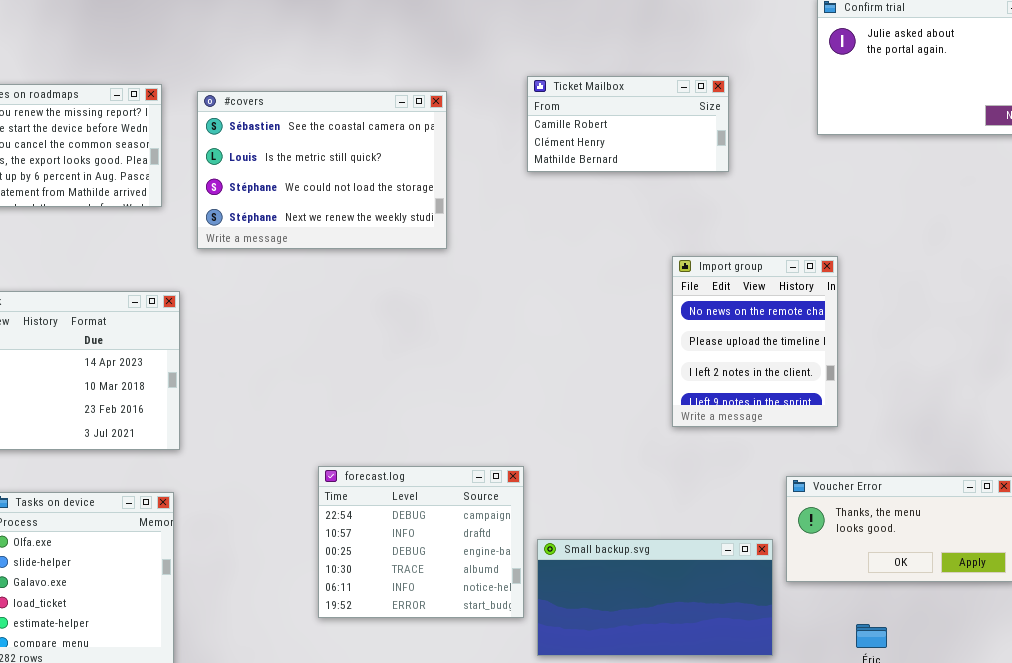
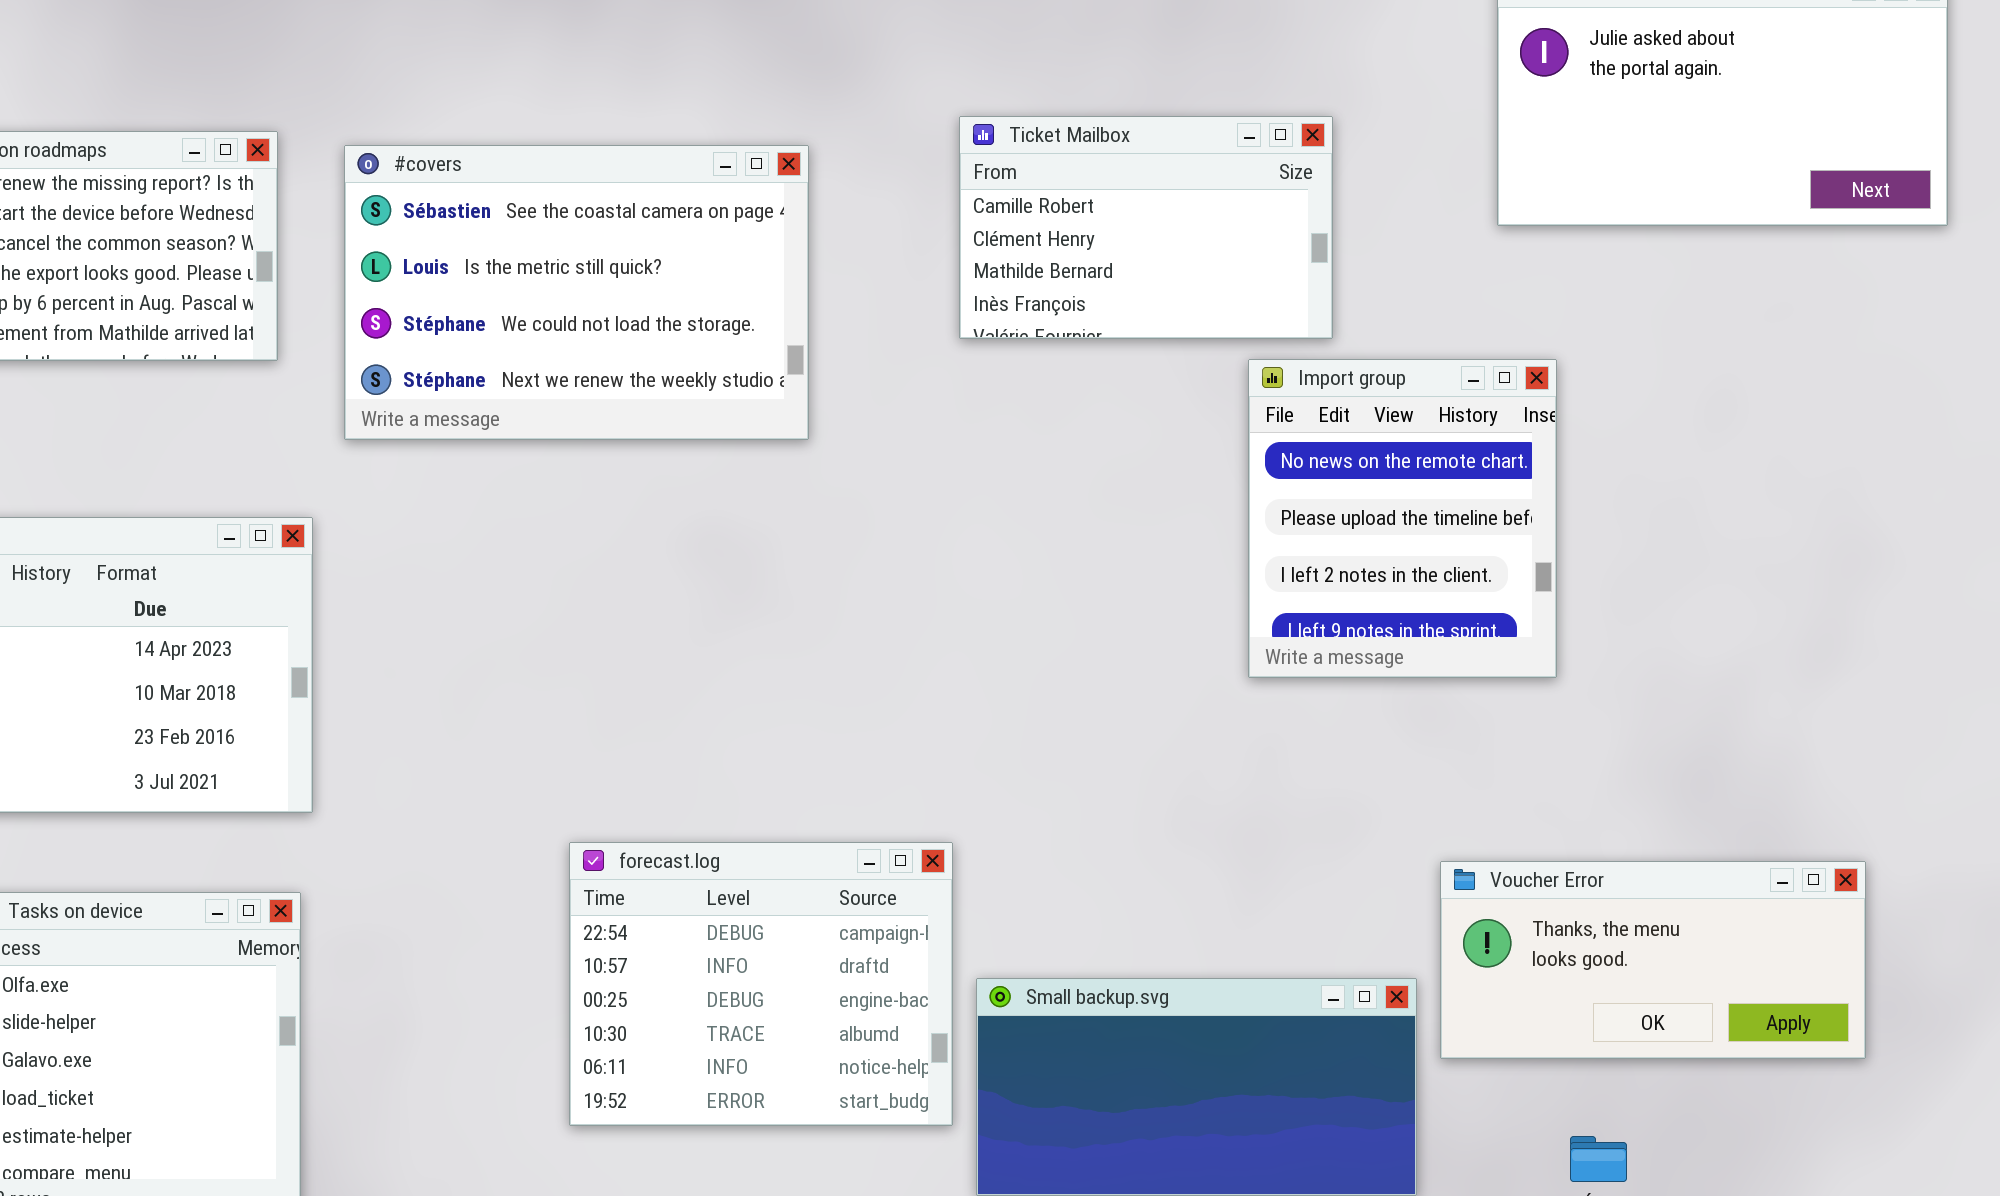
Ticket Mailbox: [527,76,729,172] -> [959,116,1333,339], resized
Import group: [672,256,838,427] -> [1248,359,1557,678], moved

